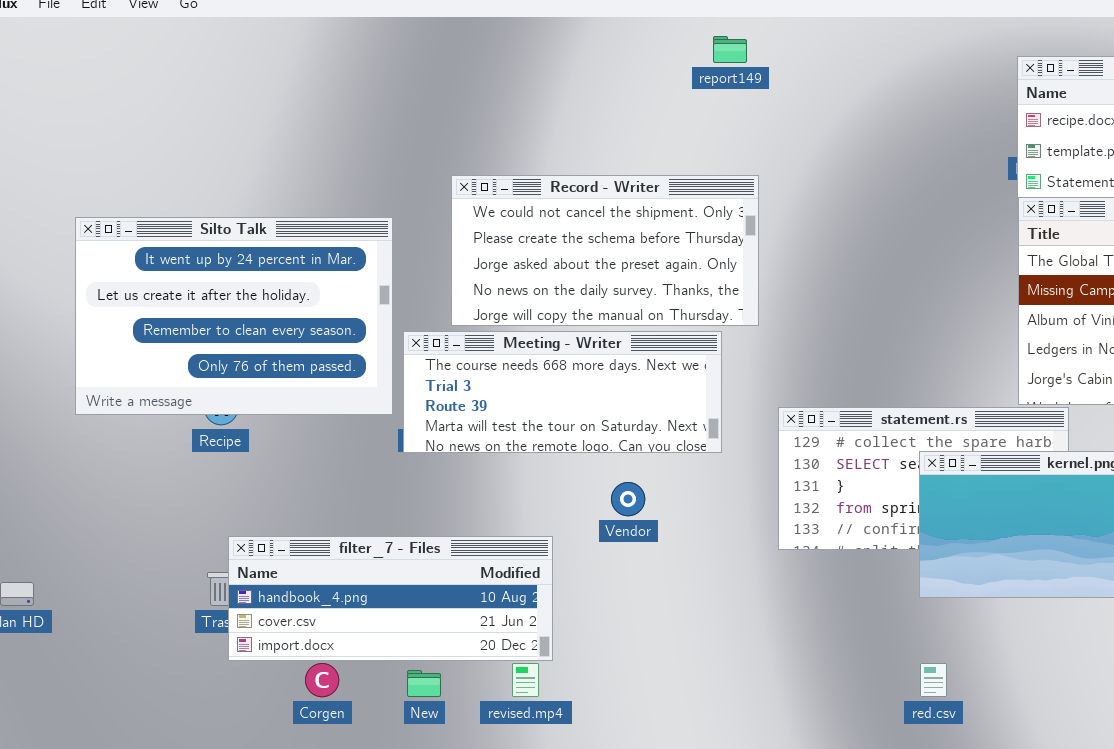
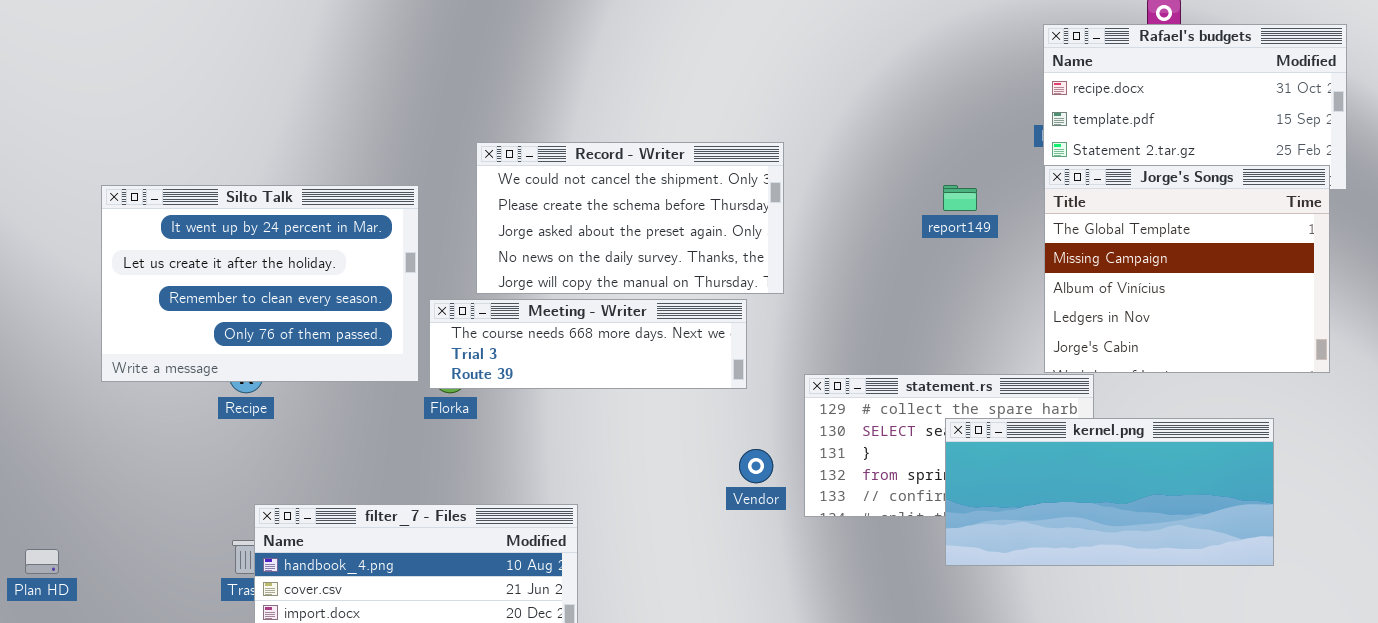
report149: [713,36,747,63] -> [943,185,977,211], moved
Meeting - Writer: [403,331,722,453] -> [429,299,747,389], resized
Vendor: [611,482,645,516] -> [739,449,773,483], moved

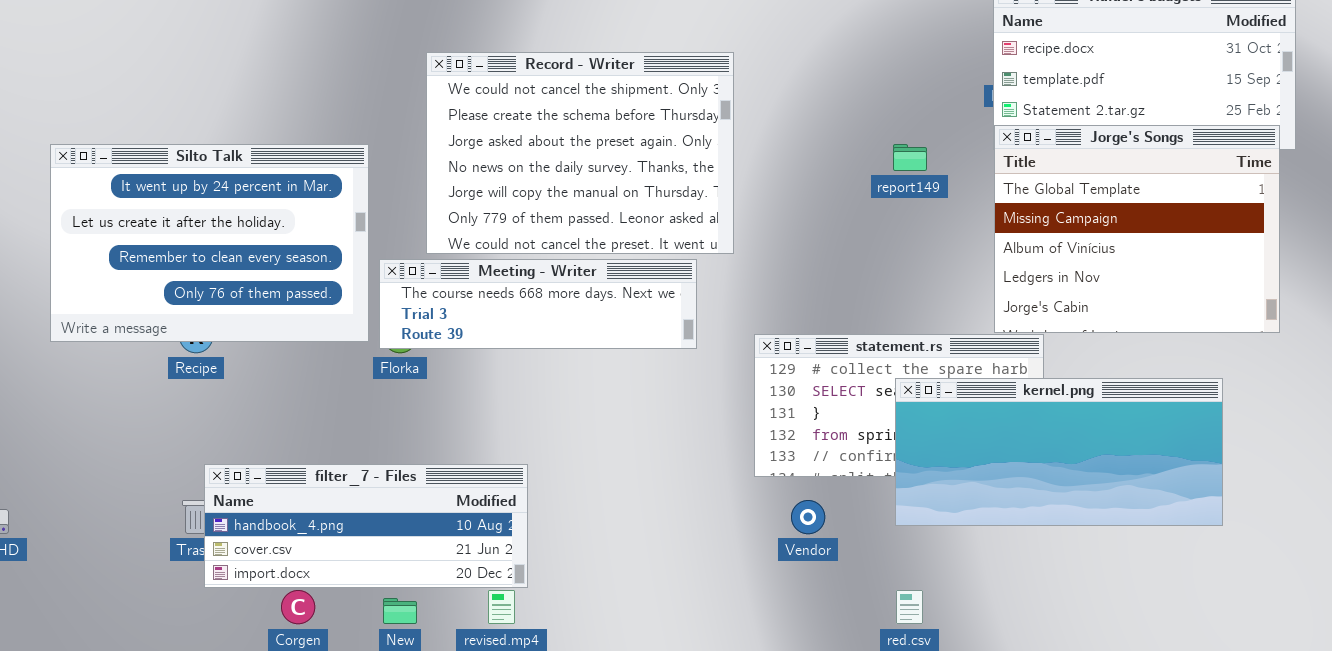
Record - Writer: [476,142,784,294] -> [426,52,734,254], resized
Vendor: [739,449,773,483] -> [791,500,825,534], moved

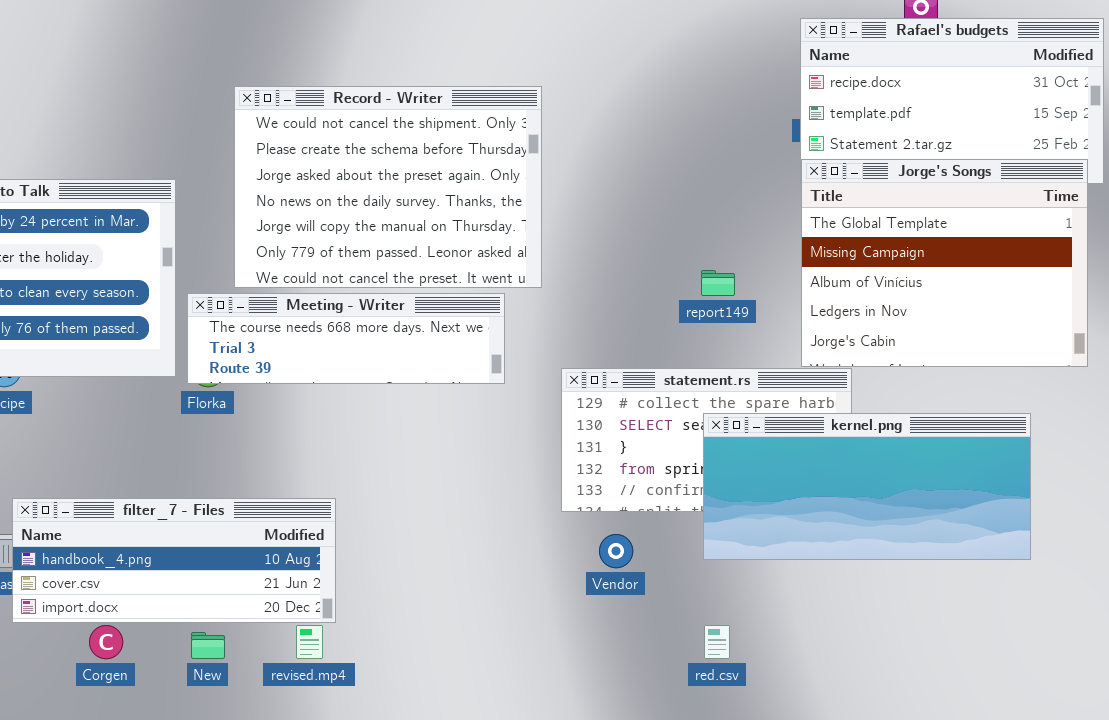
report149: [893,144,927,171] -> [701,270,735,296], moved

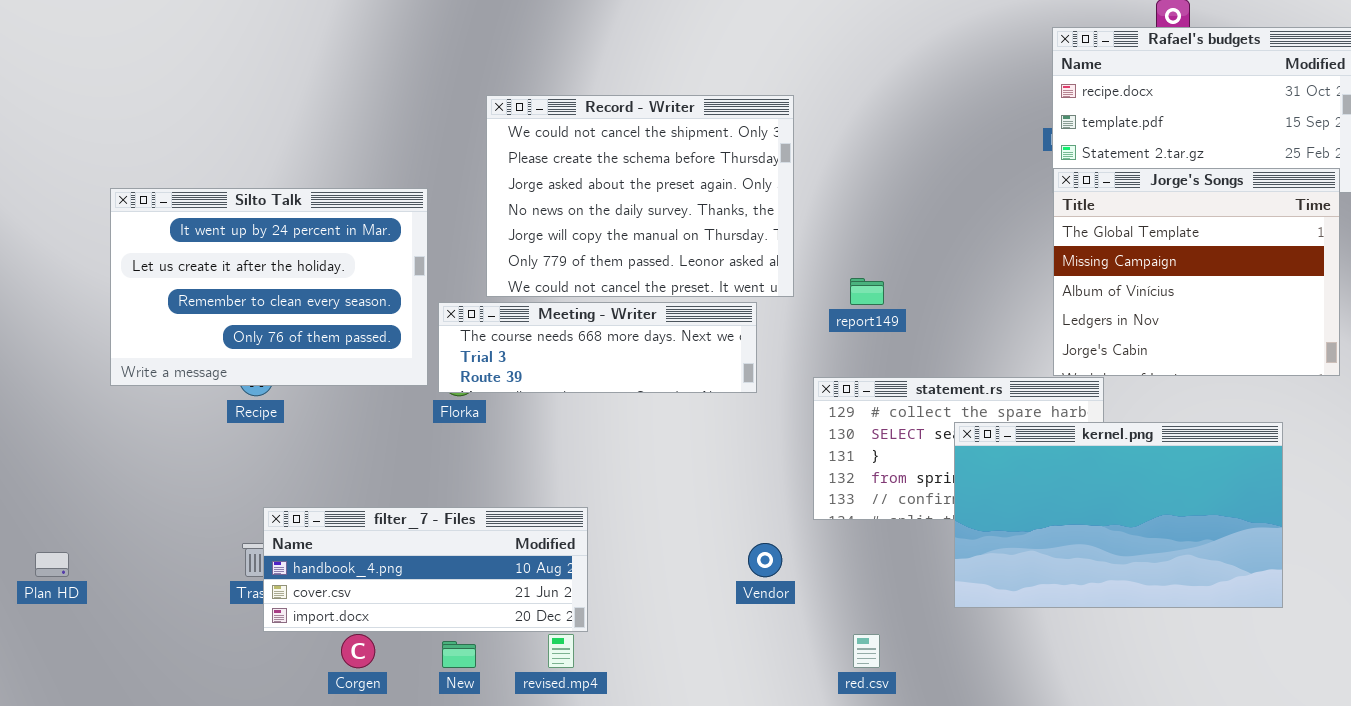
report149: [701,270,735,296] -> [850,278,884,305], moved
kernel.png: [703,413,1031,560] -> [954,422,1283,608], resized
Vendor: [599,534,633,568] -> [748,543,782,577], moved
red.csv: [704,625,730,659] -> [853,634,880,668], moved

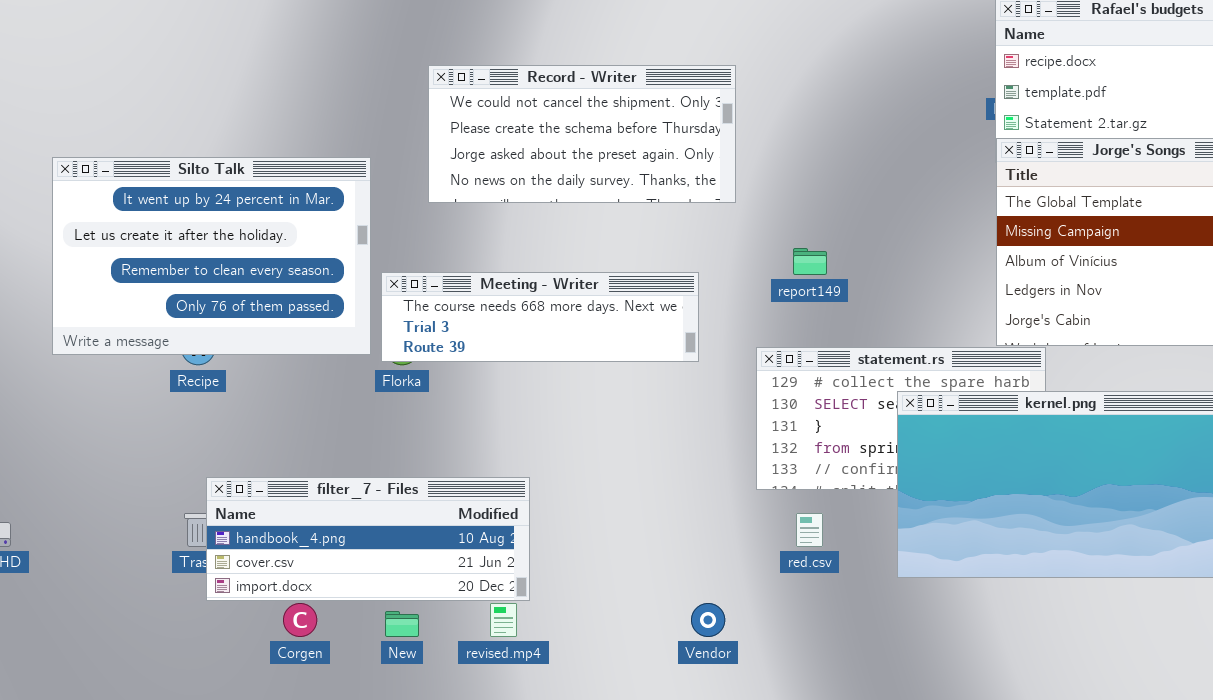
Record - Writer: [486,95,794,297] -> [428,65,736,203], resized
Vendor: [748,543,782,577] -> [691,603,725,637], moved
red.csv: [853,634,880,668] -> [796,513,823,547], moved

